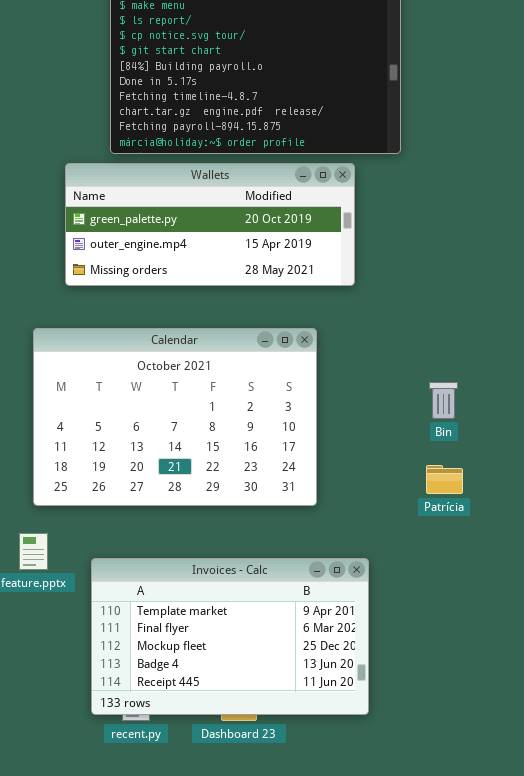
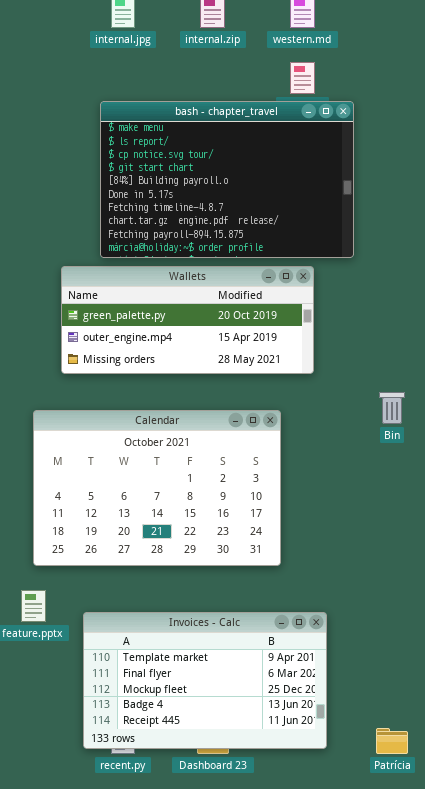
Bin: [429,382,458,419] -> [379,392,405,424], moved
Patrícia: [426,465,463,494] -> [376,728,408,754], moved

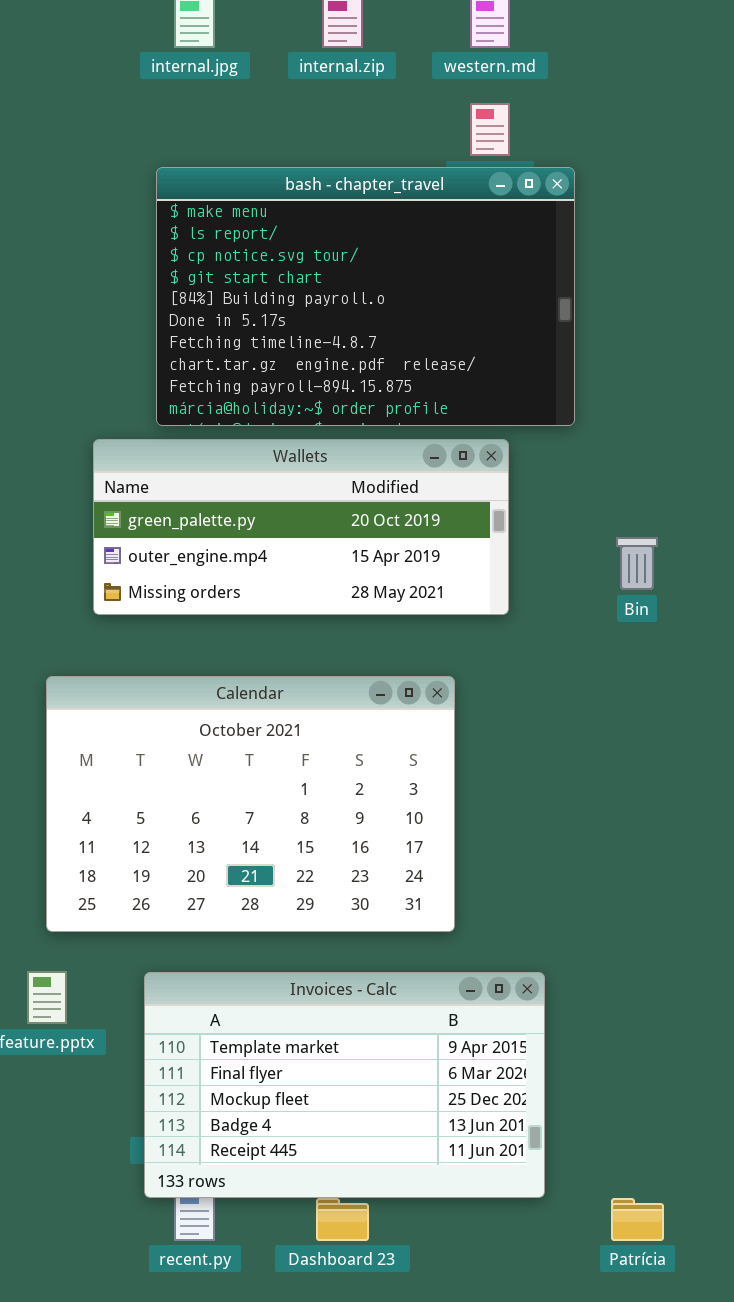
Bin: [379,392,405,424] -> [616,537,658,590], moved
Invoices - Calc: [83,612,327,749] -> [144,972,545,1198], moved

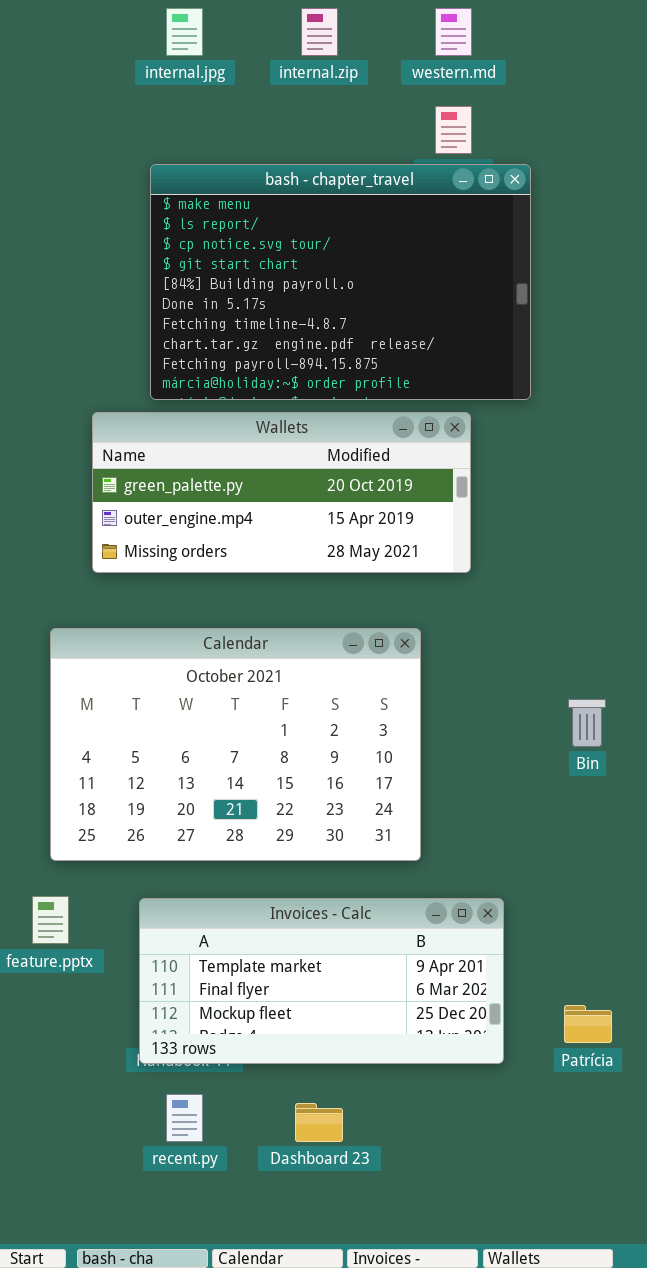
Bin: [616,537,658,590] -> [568,699,606,747], moved
Invoices - Calc: [144,972,545,1198] -> [139,898,504,1064], resized
Patrícia: [611,1198,664,1241] -> [564,1005,612,1043], moved

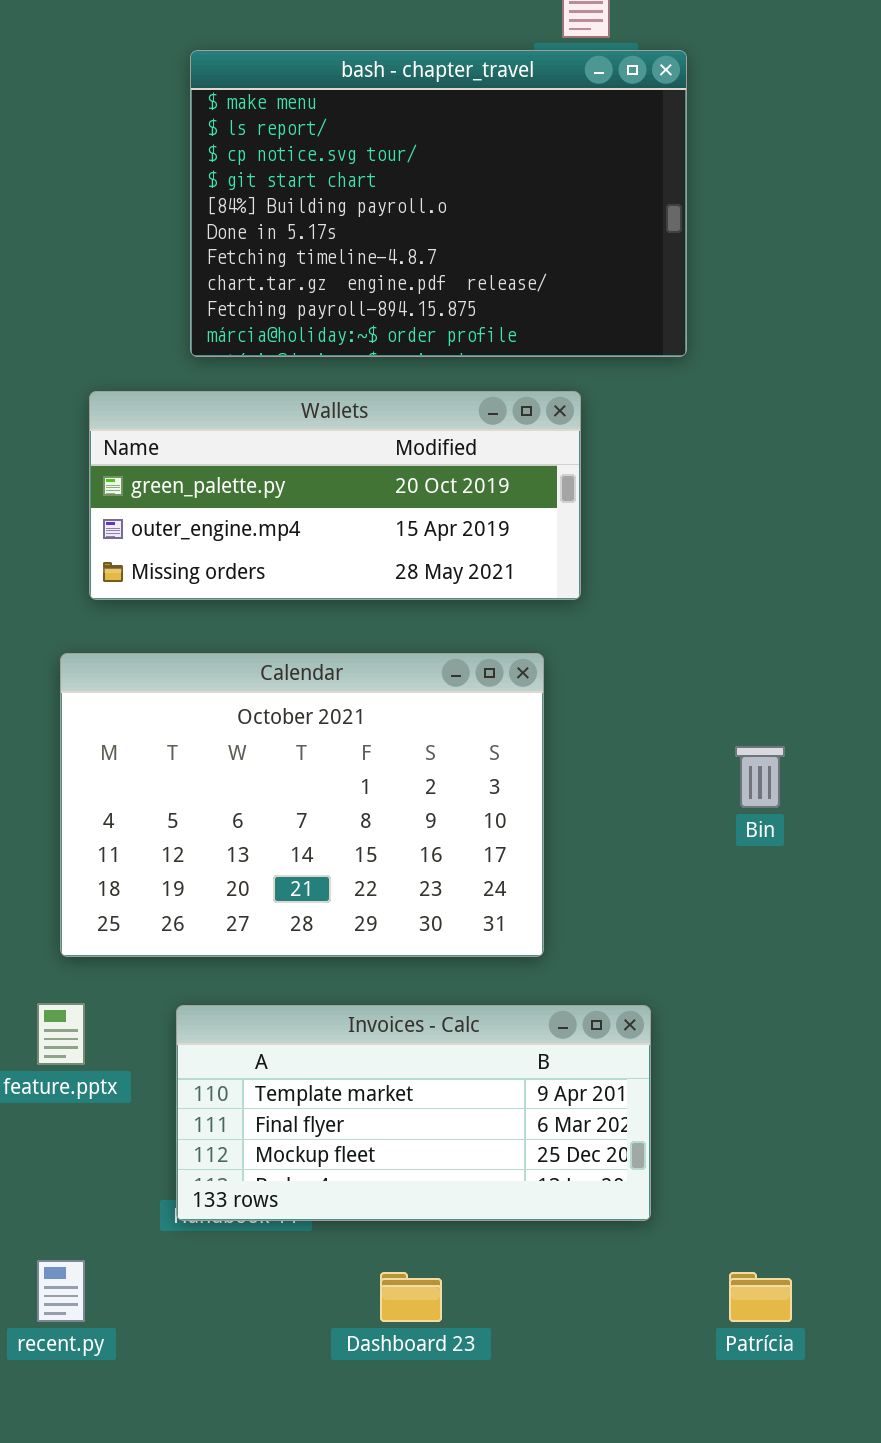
Wallets: [92,412,471,573] -> [89,391,581,600], moved
Patrícia: [564,1005,612,1043] -> [729,1272,792,1322], moved
recent.py: [166,1094,203,1142] -> [37,1260,85,1322], moved

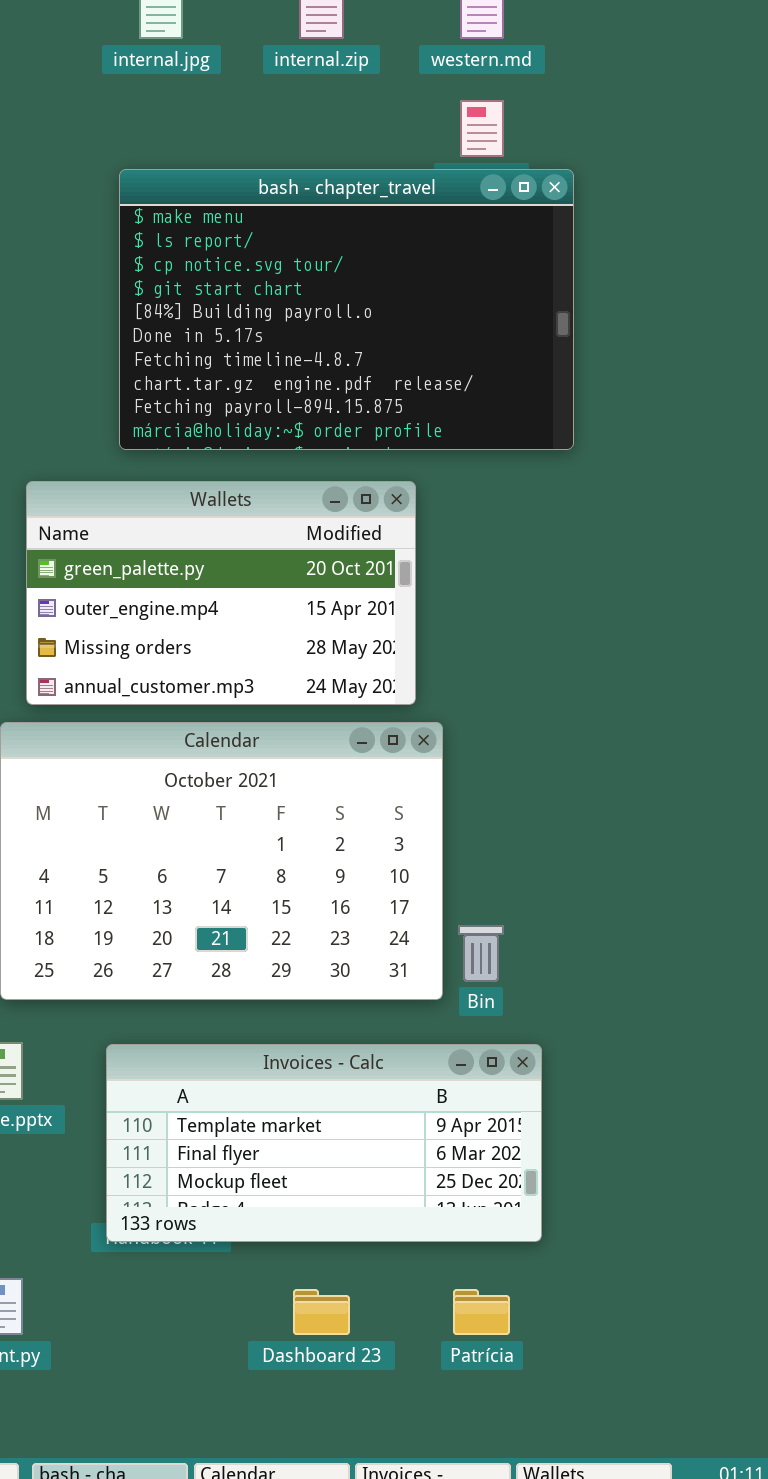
Wallets: [89,391,581,600] -> [26,481,416,705], resized
Bin: [735,746,785,808] -> [458,925,504,982], moved
Patrícia: [729,1272,792,1322] -> [453,1289,510,1335], moved

